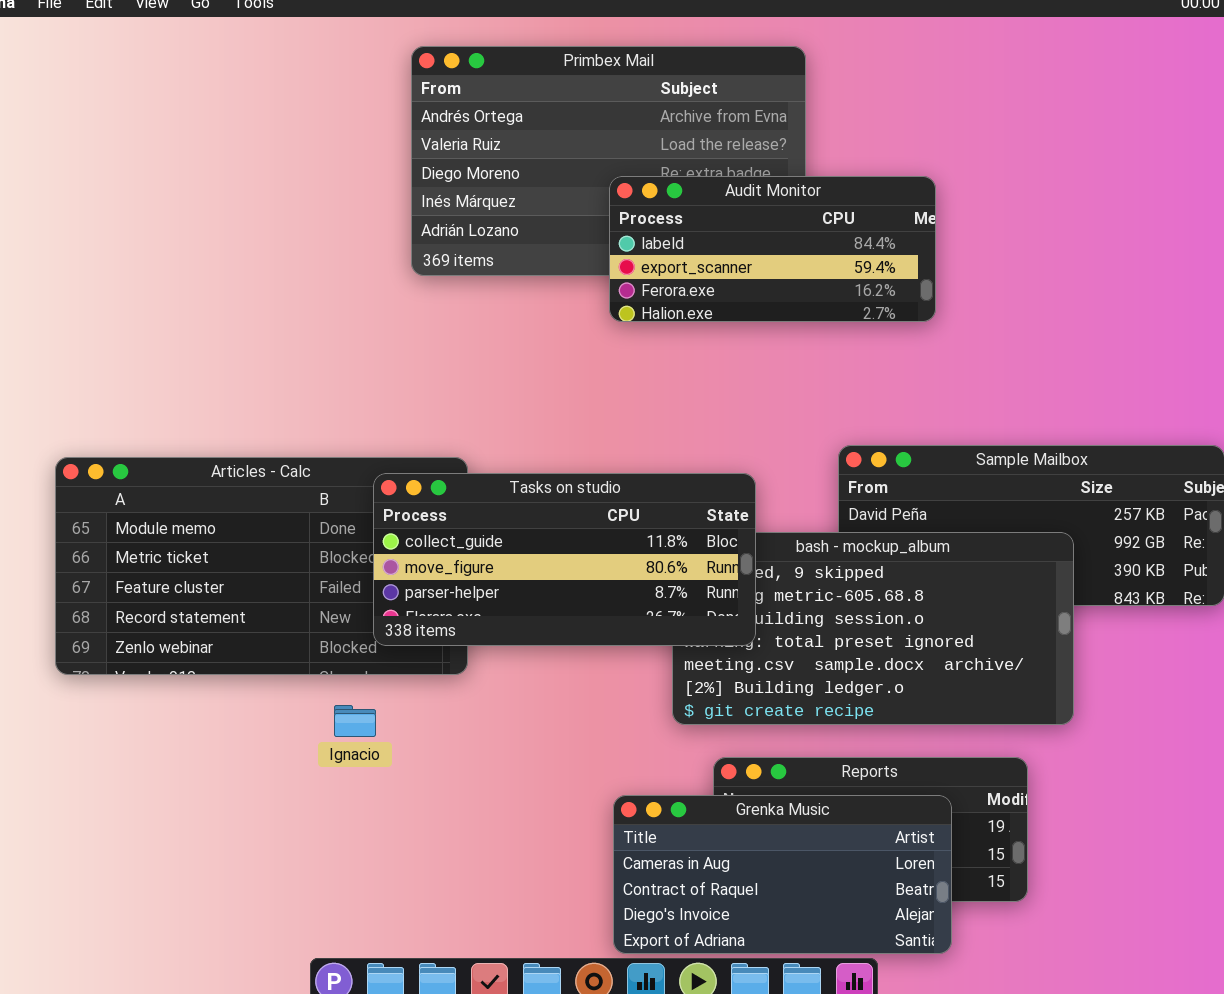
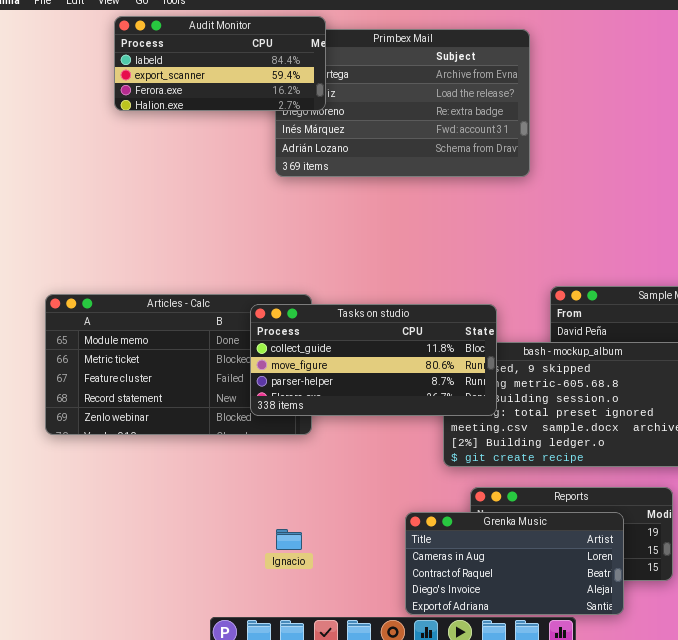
Audit Monitor: [609,176,936,322] -> [114,16,326,111], moved
Ignacio: [334,705,376,737] -> [276,529,302,550], moved

